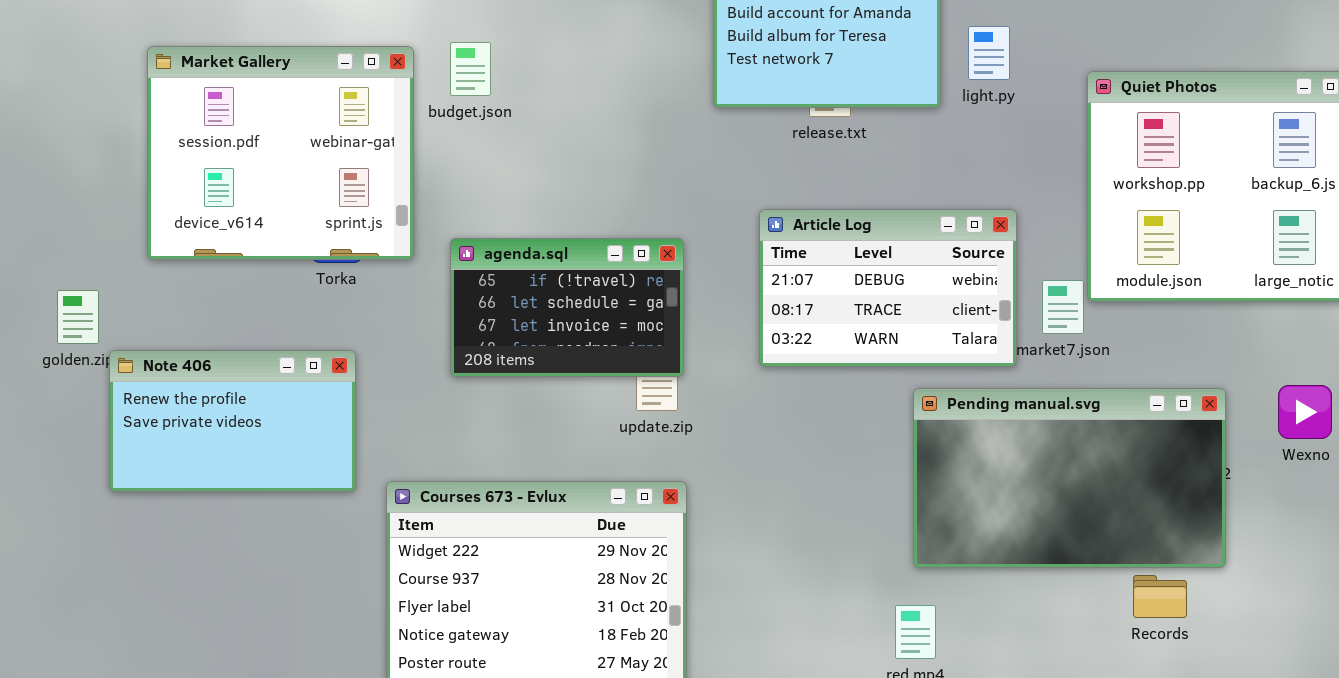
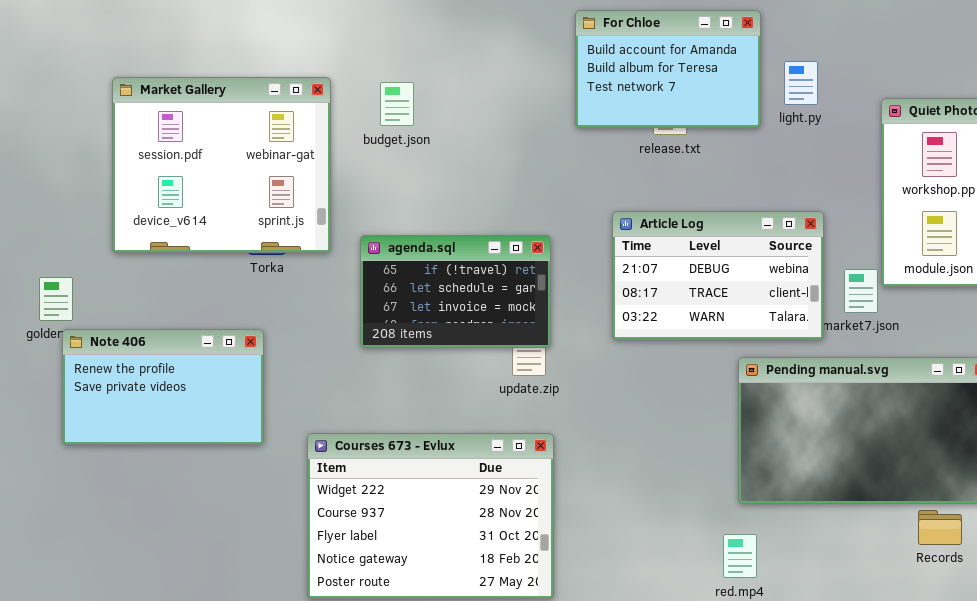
budget.json: [450,42,491,96] -> [380,82,414,126], moved
Note 406: [109,350,356,492] -> [62,329,264,445], moved

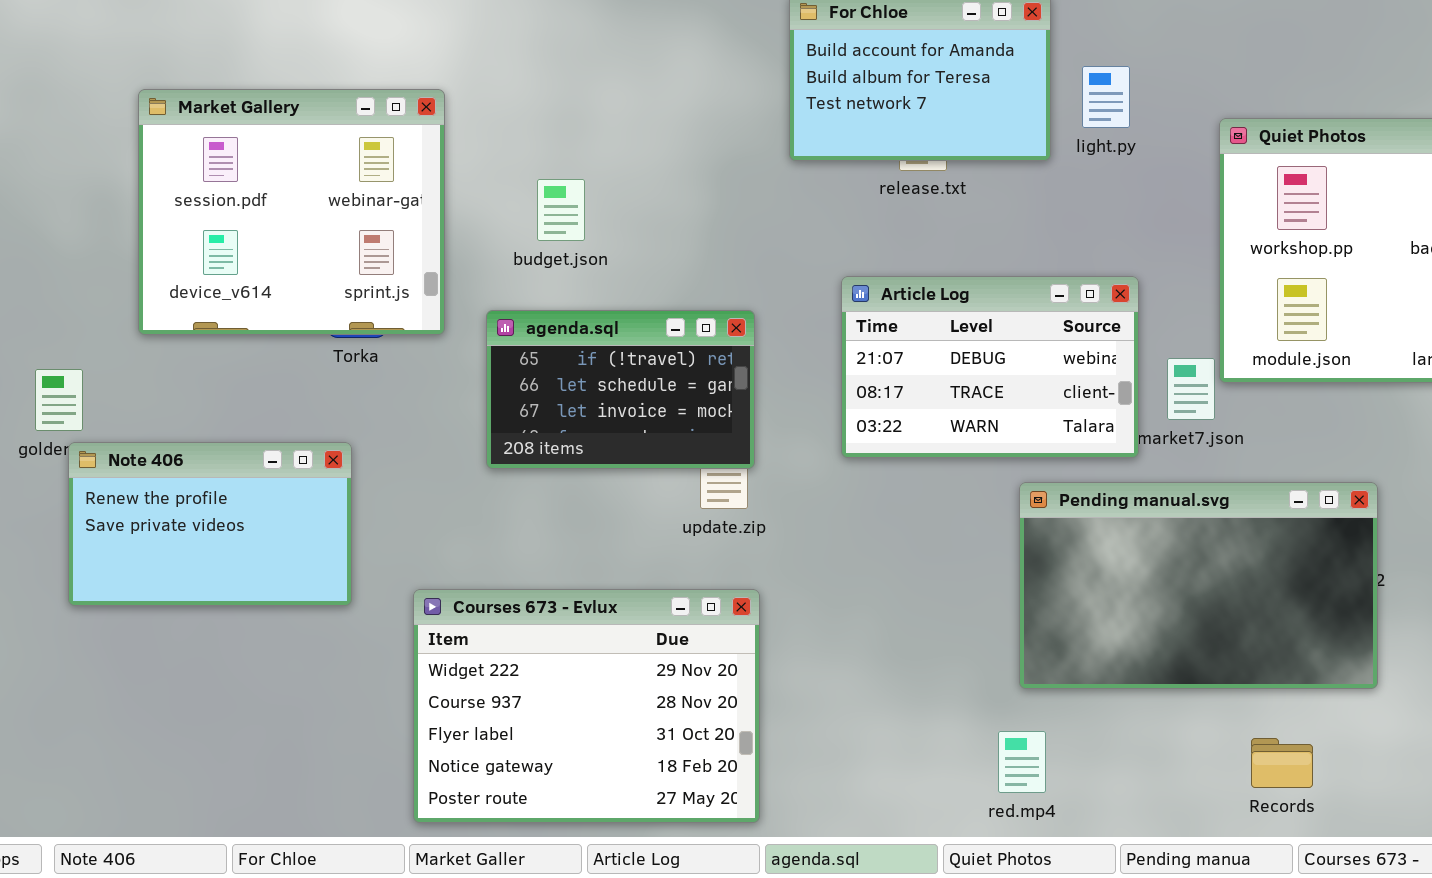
budget.json: [380,82,414,126] -> [537,179,585,241], moved
Records: [918,510,962,545] -> [1251,738,1313,788], moved

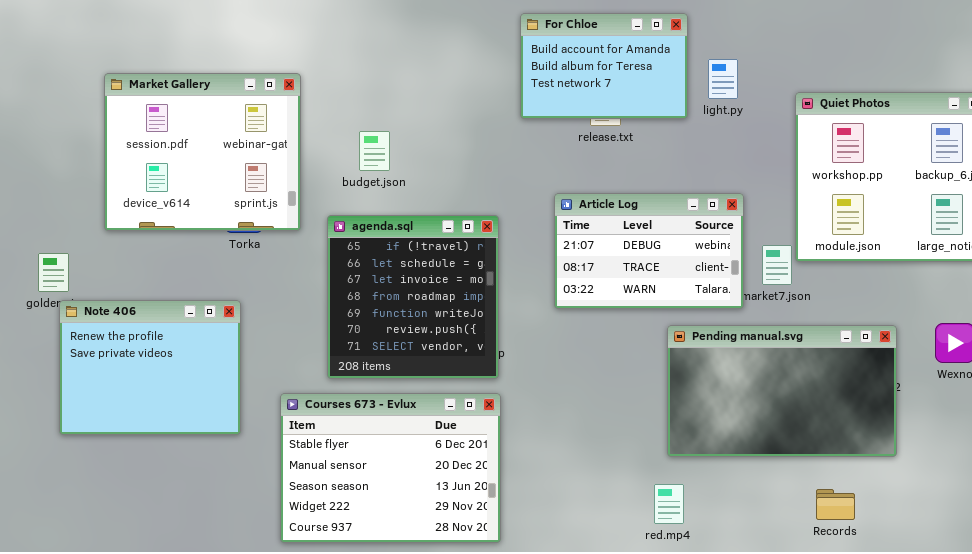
agenda.sql: [486,310,755,469] -> [327,215,499,379], resized
Note 406: [68,442,352,606] -> [59,300,241,435], resized
Courses 673 - Evlux: [413,589,760,823] -> [280,393,501,543], scrolled up 3 rows

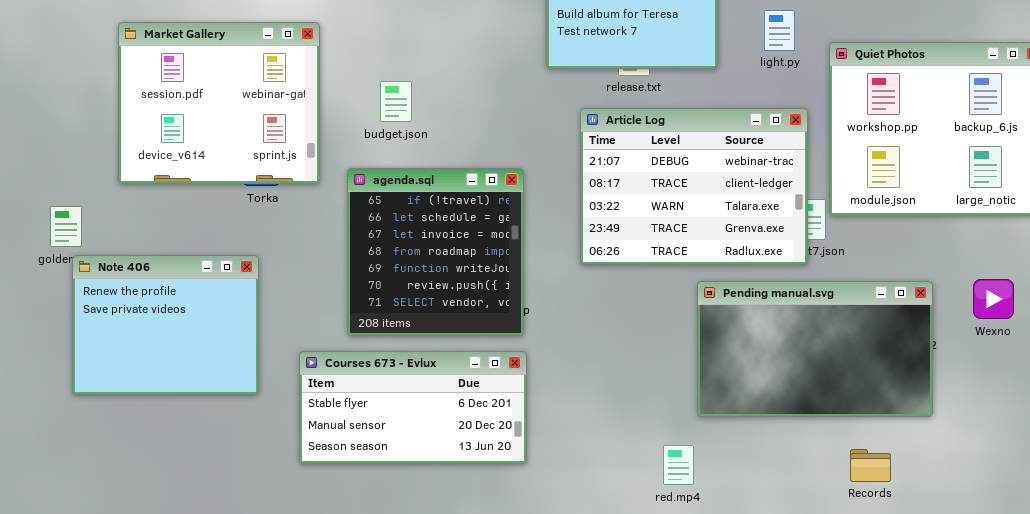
light.py: [708,59,738,99] -> [764,10,795,51], moved
Article Log: [554,193,744,309] -> [580,108,808,265], resized
Courses 673 - Evlux: [280,393,501,543] -> [299,351,527,464], resized
red.mp4: [654,484,684,524] -> [663,445,694,485], moved

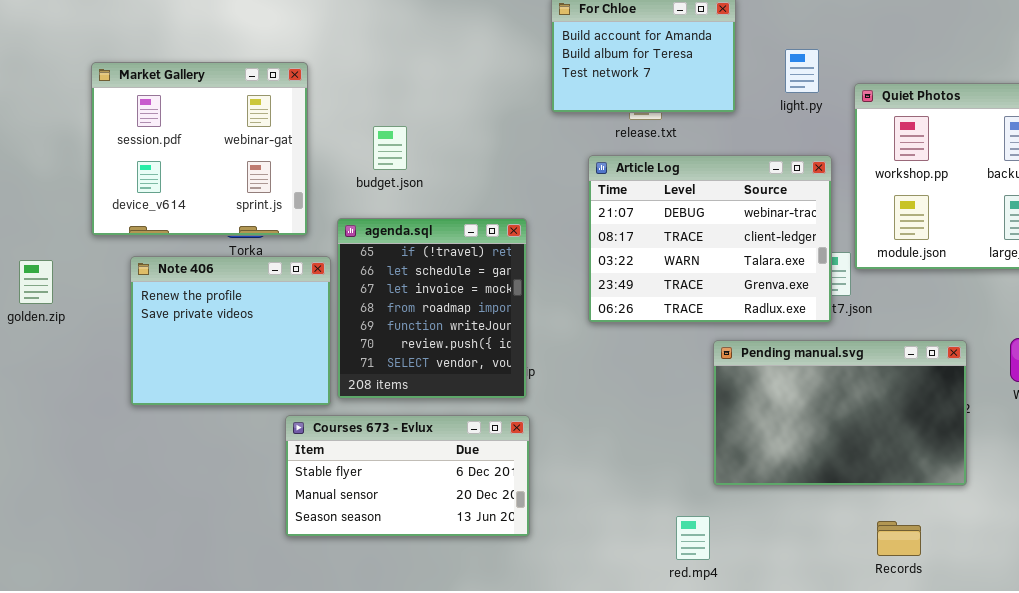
Note 406: [72,255,259,395] -> [130,256,331,406], moved

